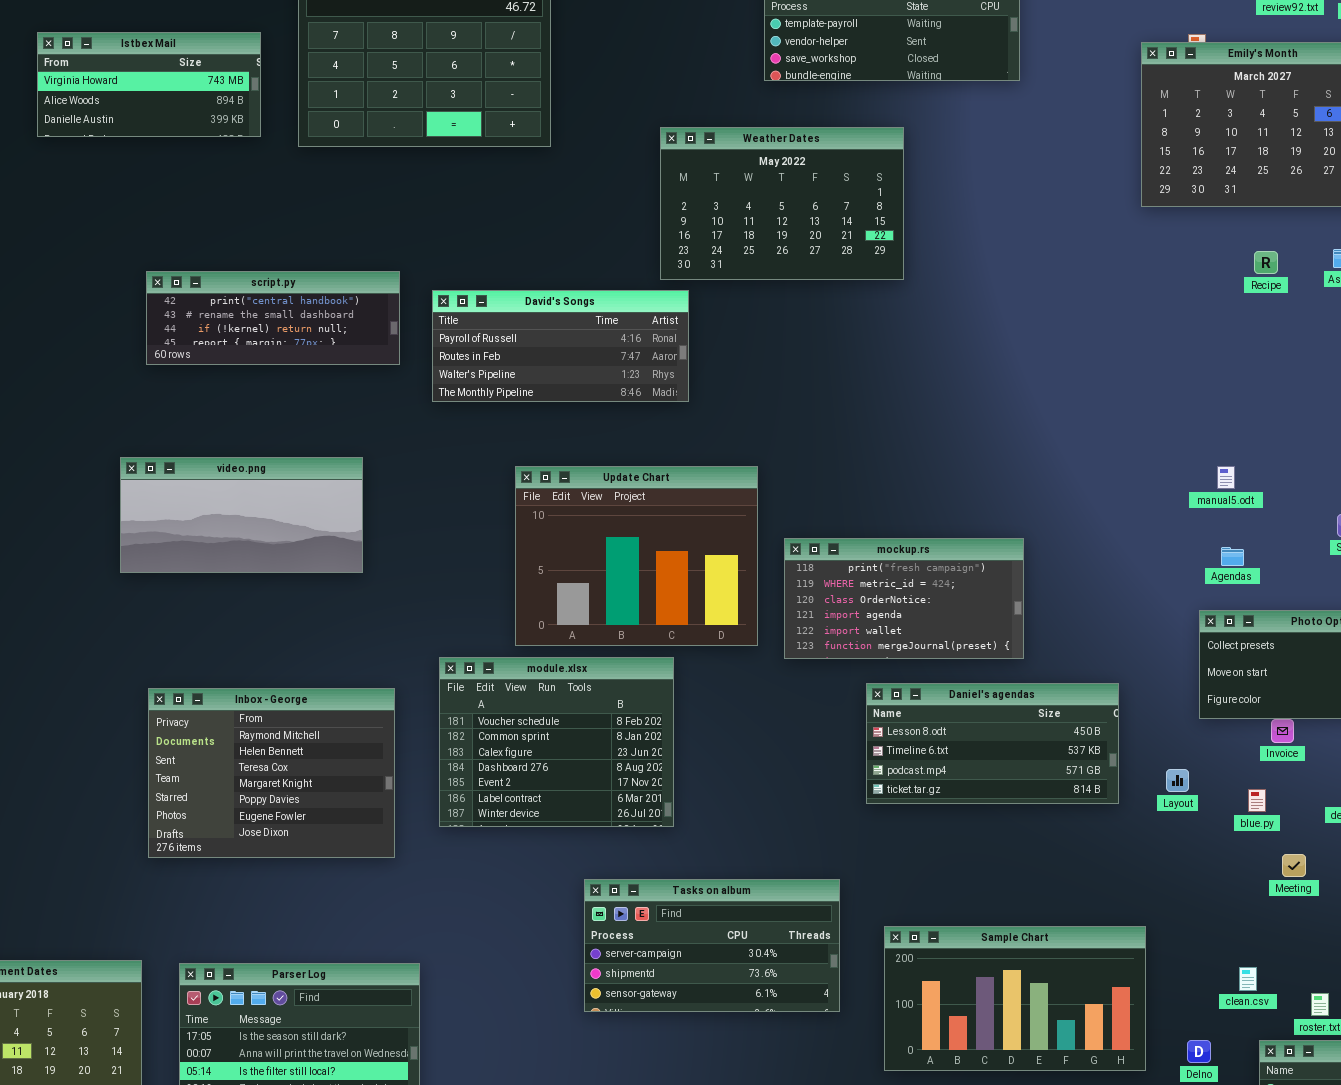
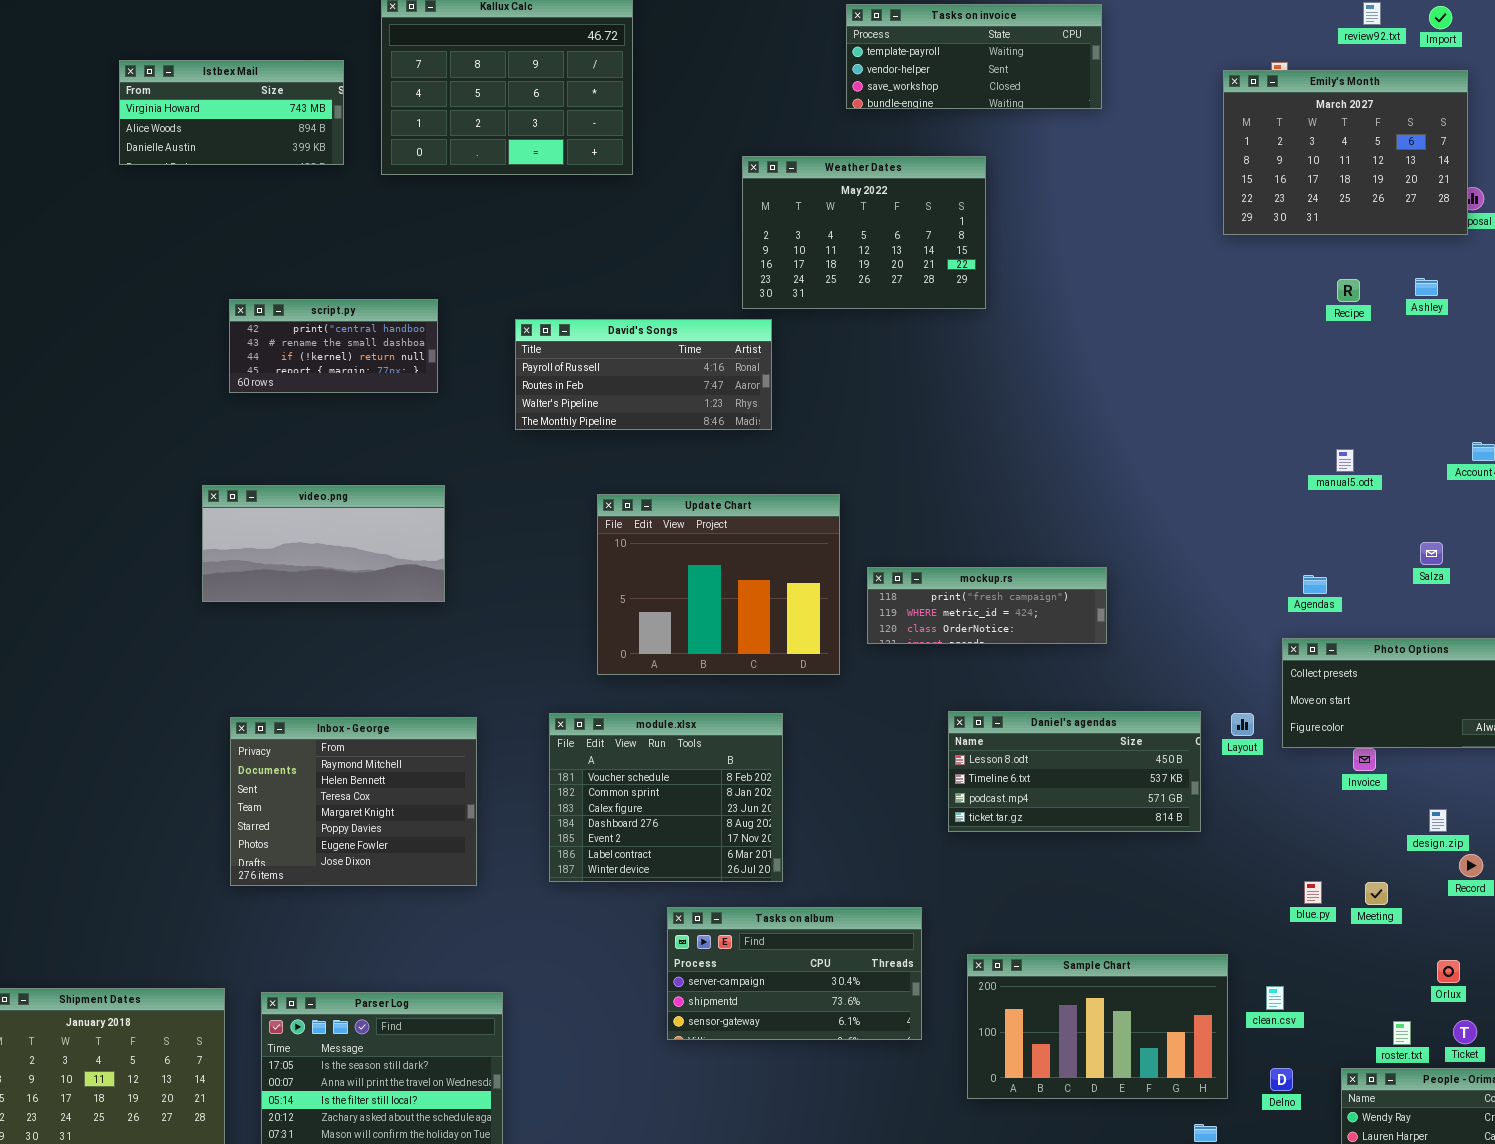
script.py: [146,271,400,365] -> [229,299,438,393], resized
manual5.odt: [1217,466,1235,489] -> [1336,449,1354,472], moved
mockup.rs: [784,538,1024,659] -> [867,567,1107,644], resized
module.xlsx: [439,657,674,827] -> [549,713,783,882], moved
Layout: [1166,769,1189,792] -> [1231,713,1254,736], moved
blue.py: [1248,789,1266,812] -> [1304,881,1322,904], moved
clean.csv: [1239,967,1257,991] -> [1266,986,1284,1010], moved

